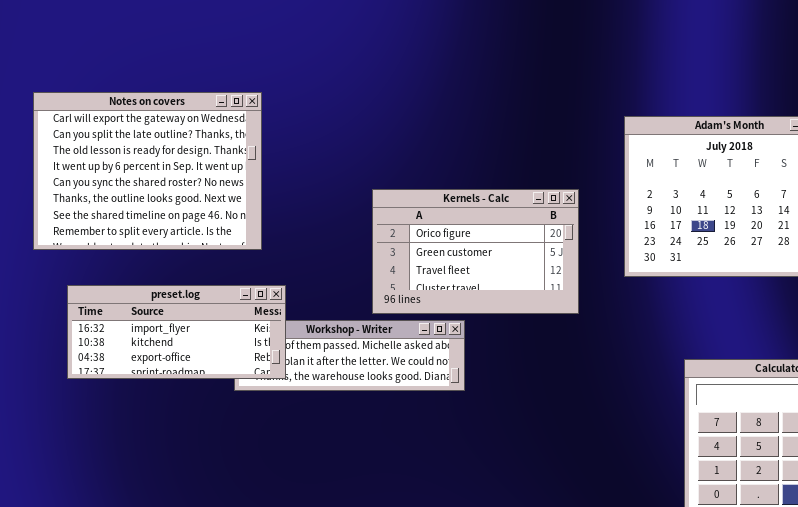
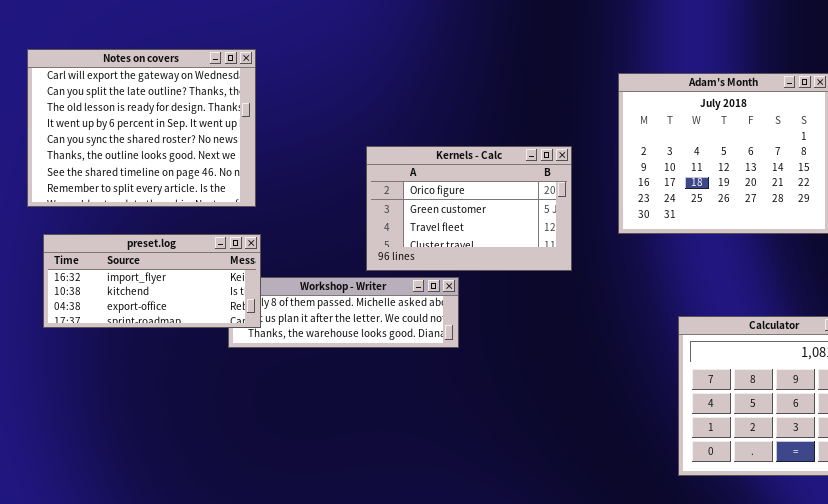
preset.log: [67,285,286,379] -> [43,234,261,328], moved

